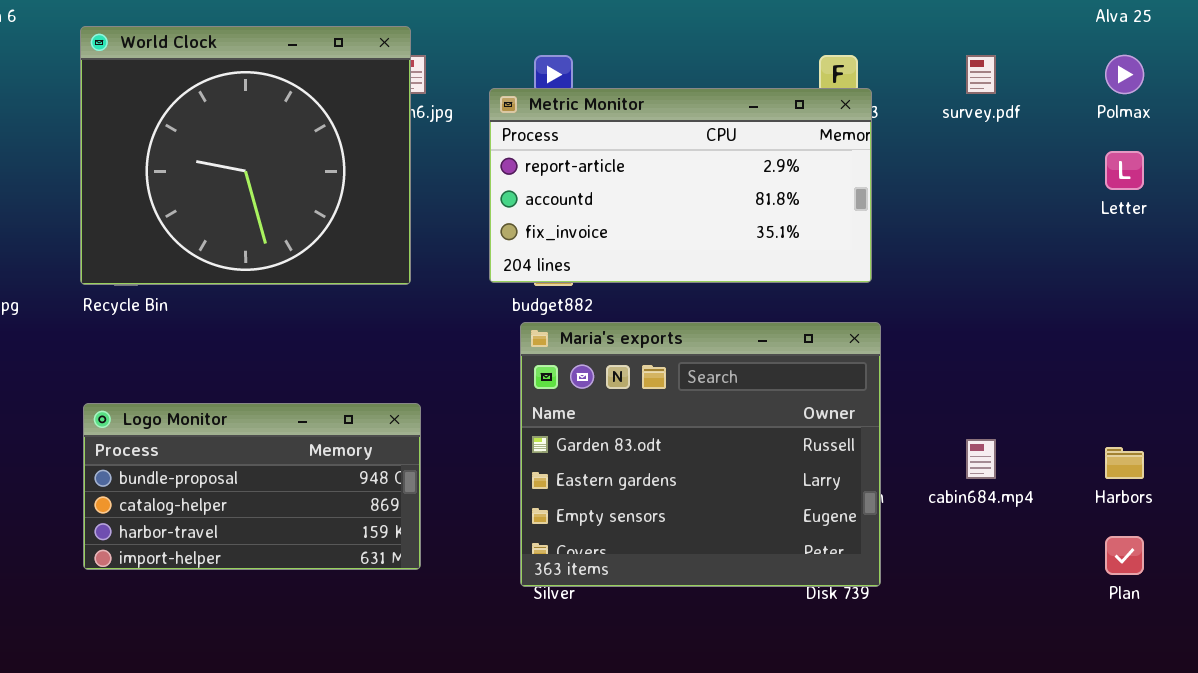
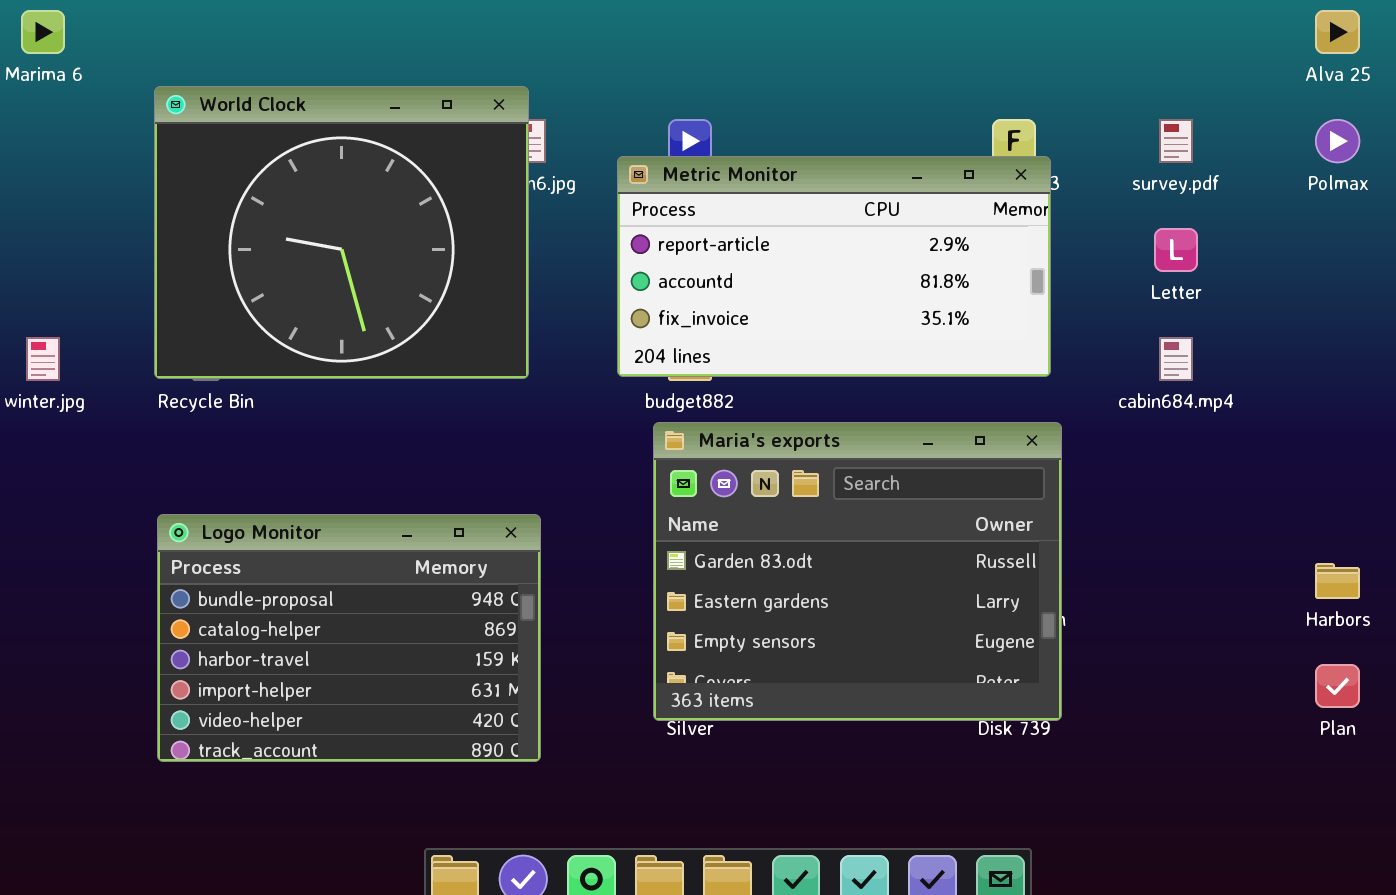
Letter: [1105,151,1144,190] -> [1154,228,1198,272], moved
Logo Monitor: [83,403,421,570] -> [157,514,541,762], resized
cabin684.mp4: [966,439,996,479] -> [1159,337,1193,381], moved

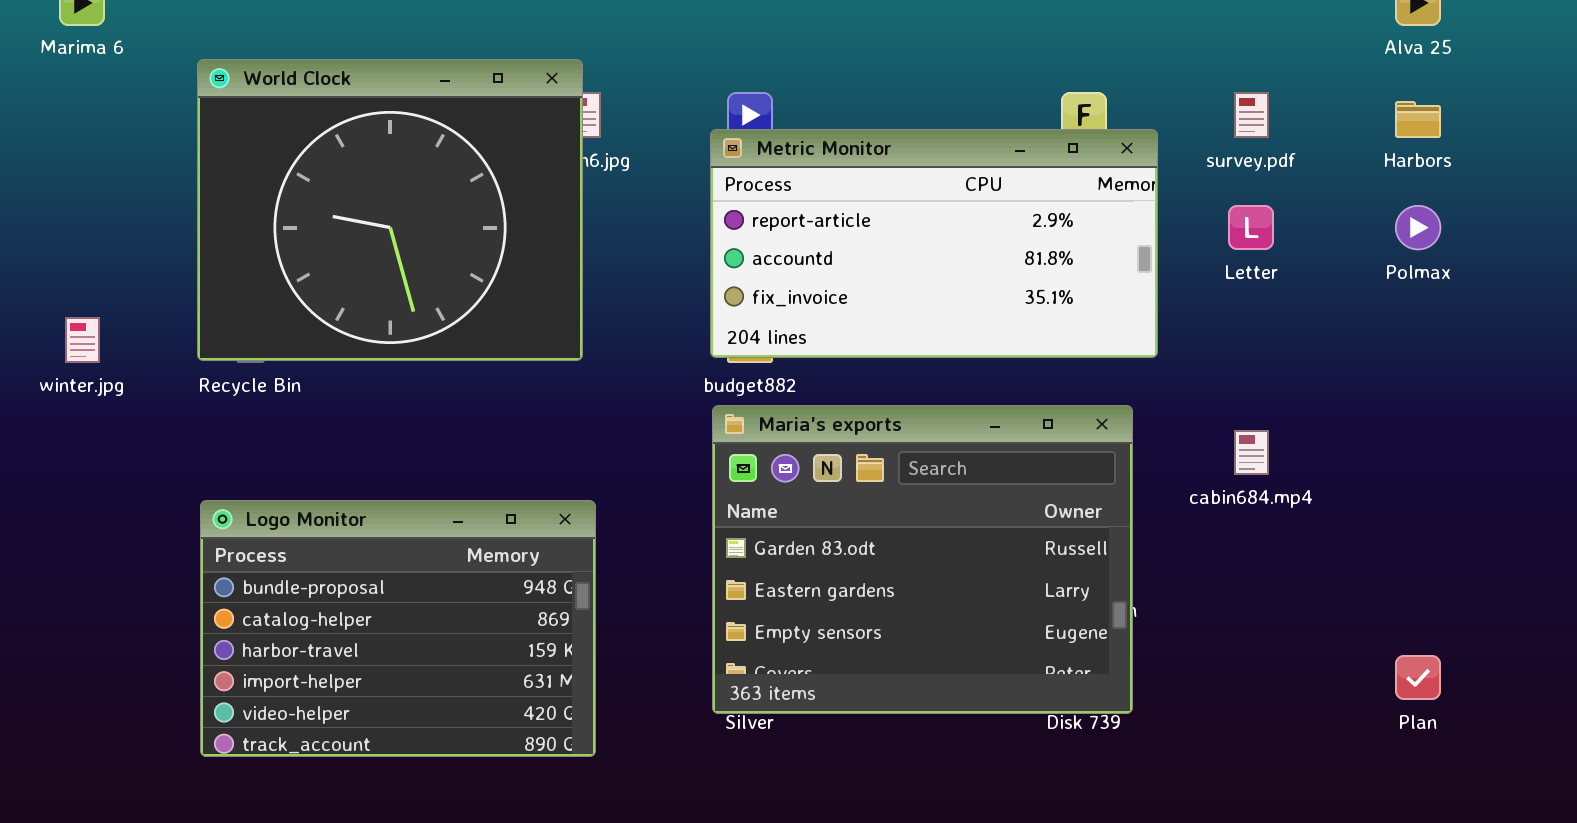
Polmax: [1315,119,1360,163] -> [1395,205,1441,250], moved
Metric Monitor: [617,156,1051,377] -> [710,129,1158,358], moved
cabin684.mp4: [1159,337,1193,381] -> [1234,430,1269,475], moved
Harbors: [1315,563,1360,599] -> [1395,101,1441,138], moved

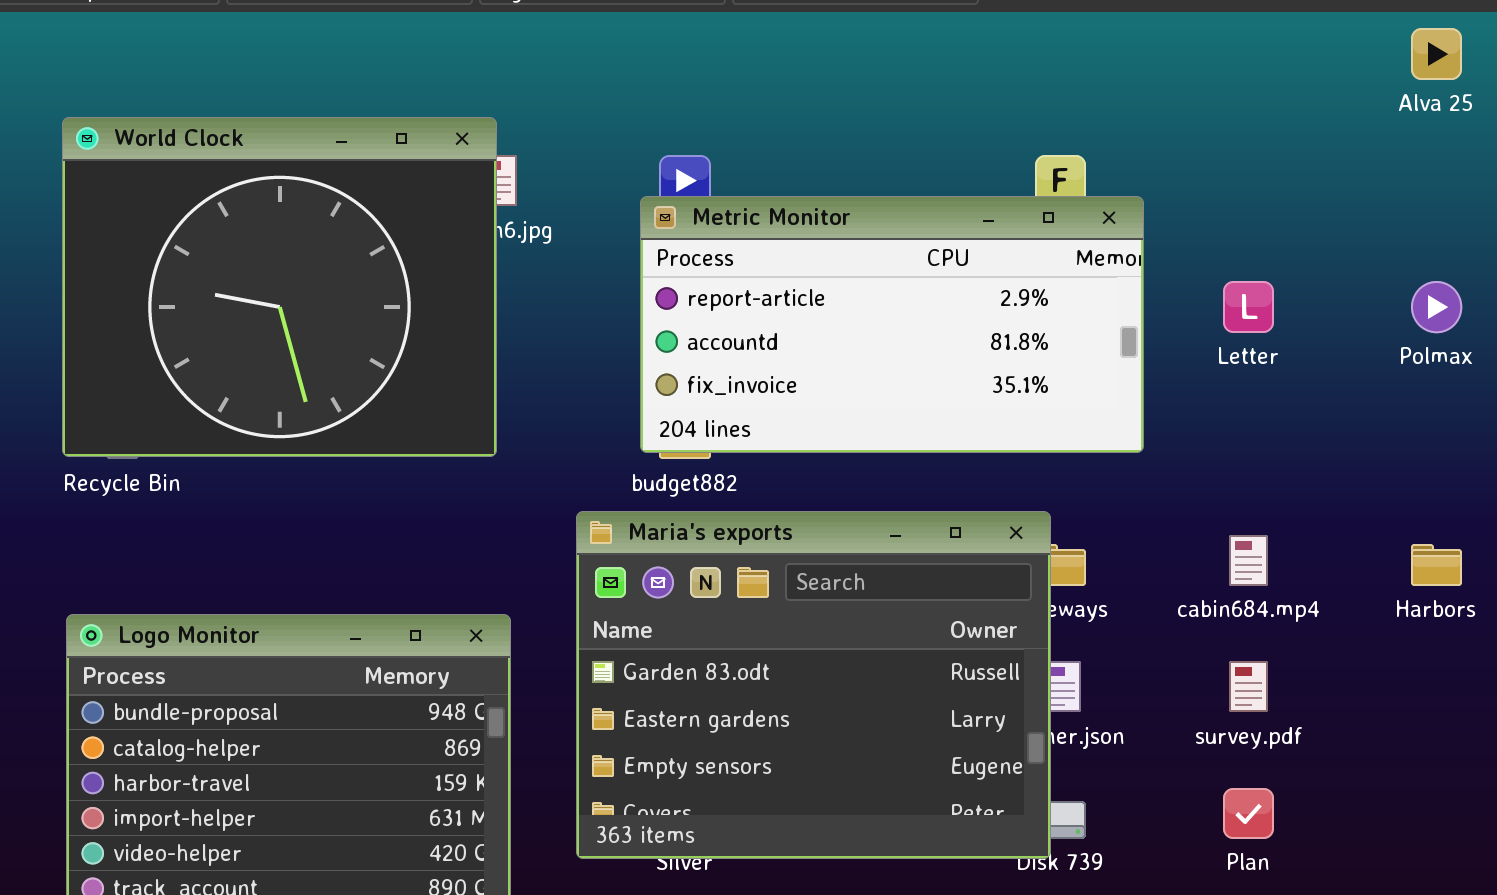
survey.pdf: [1234,92,1269,138] -> [1229,661,1268,712], moved
Harbors: [1395,101,1441,138] -> [1411,544,1462,586], moved
Maria's exports: [712,405,1133,714] -> [576,511,1051,859], moved
Plan: [1395,655,1441,700] -> [1223,788,1274,839], moved

